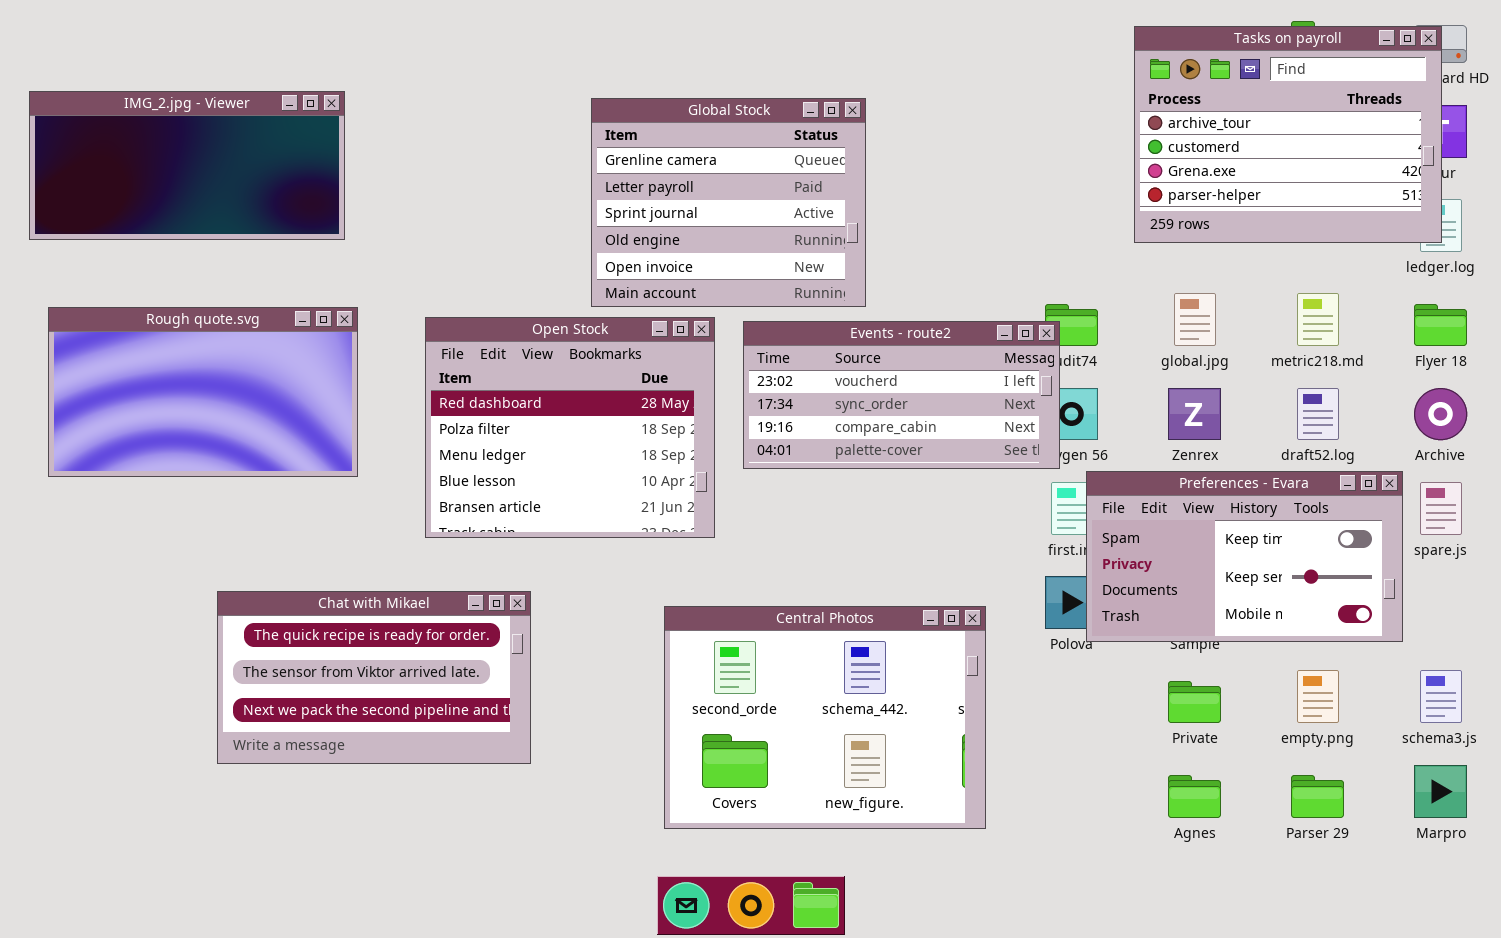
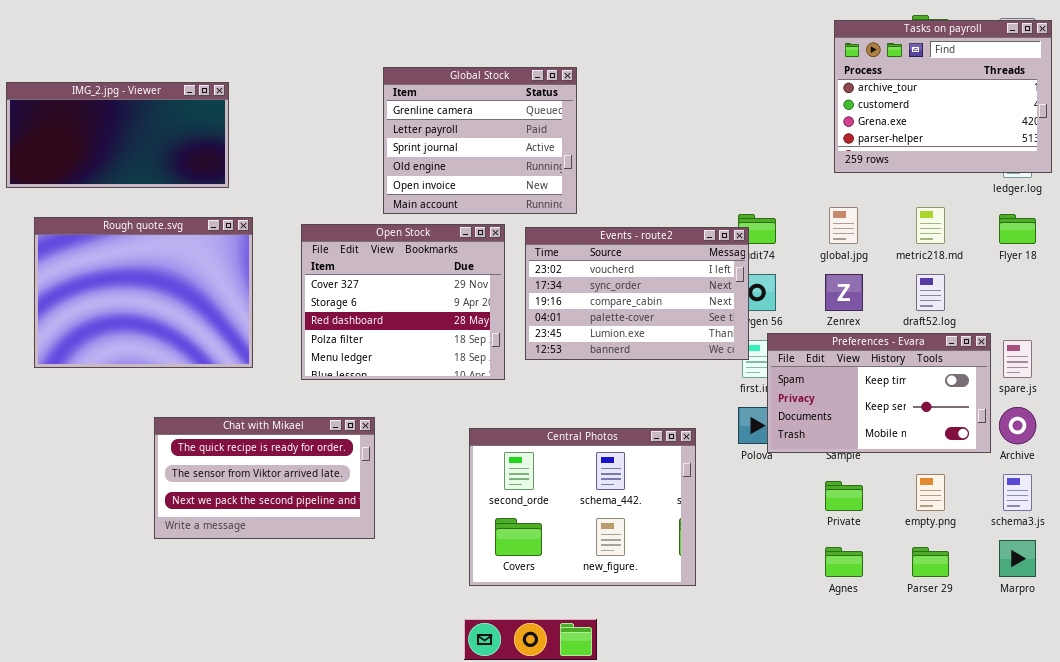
Tasks on payroll: [1134,26,1442,243] -> [834,20,1052,173], moved
IMG_2.jpg - Viewer: [29,91,345,240] -> [6,82,229,188], moved
Global Stock: [591,98,866,307] -> [383,67,577,214], moved
Rough quote.svg: [48,307,358,477] -> [34,217,253,368], resized
Open Stock: [425,317,715,538] -> [301,224,505,380], scrolled up 2 rows
Events - route2: [743,321,1060,469] -> [525,227,749,360], resized
Archive: [1414,388,1467,440] -> [999,407,1036,444], moved

